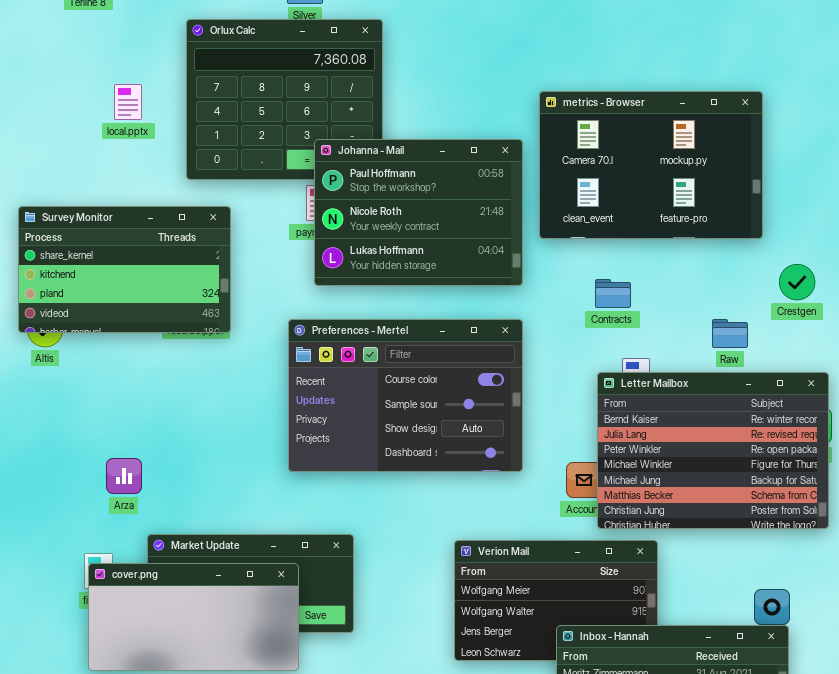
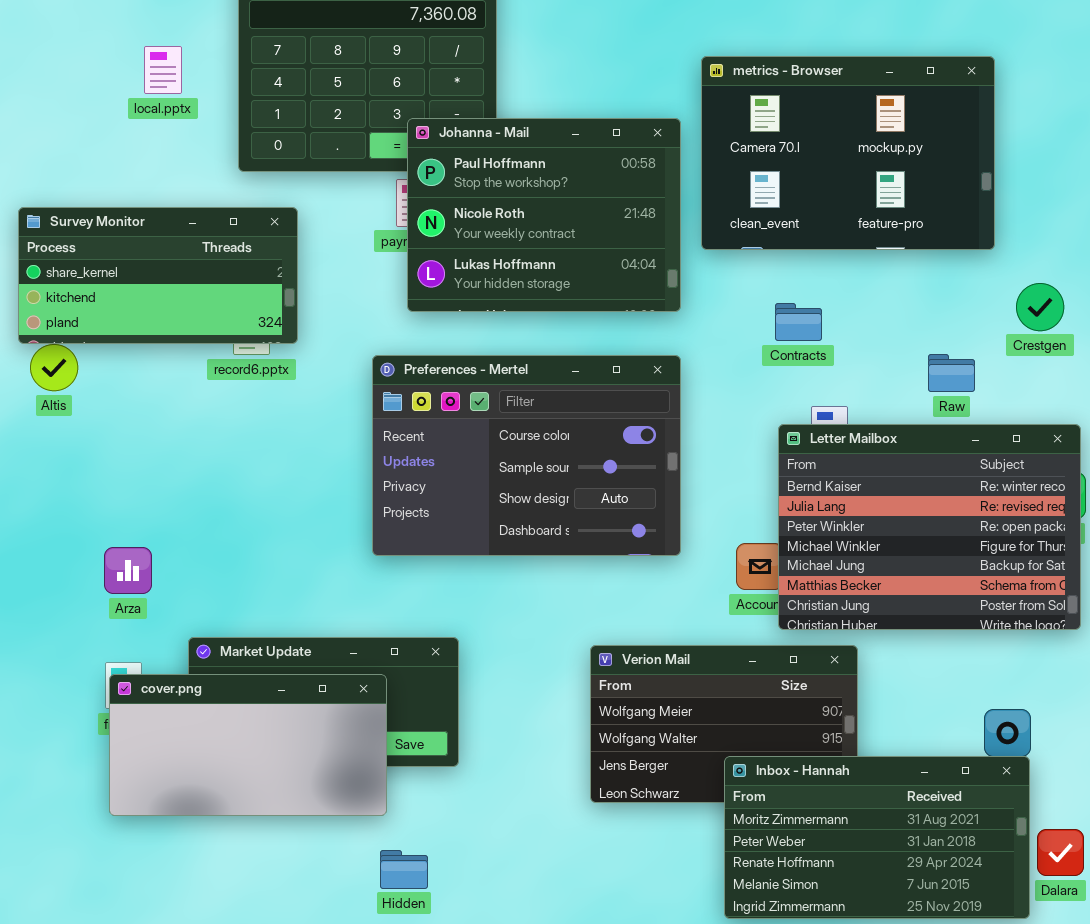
Survey Monitor: [18,206,231,333] -> [18,207,298,344], resized
Arza: [106,458,142,494] -> [104,547,152,594], moved

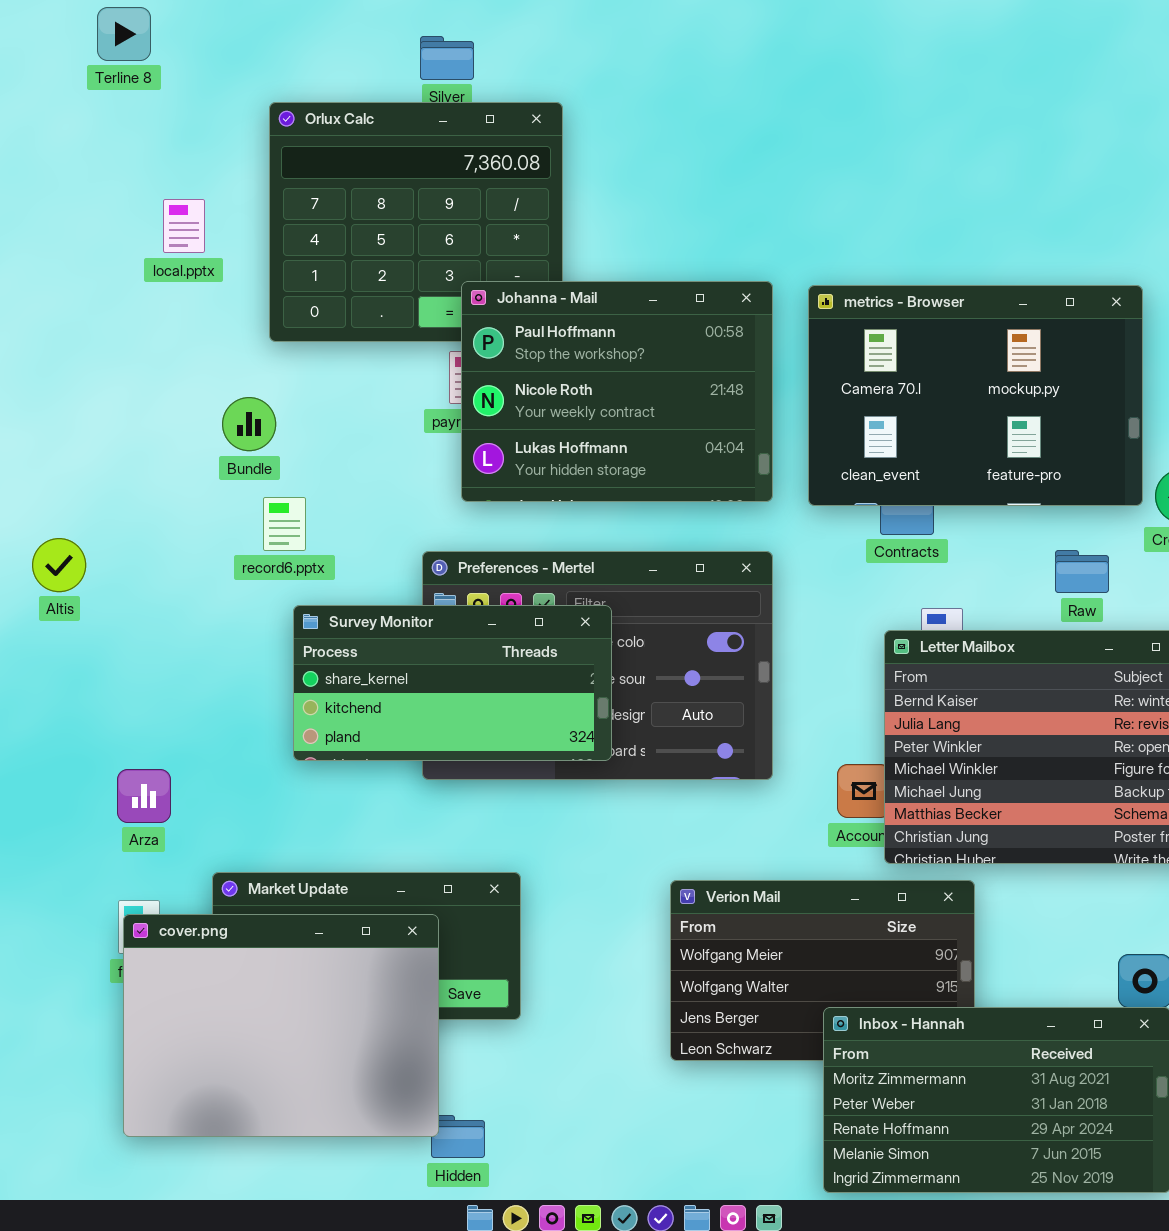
metrics - Browser: [701,56,995,250] -> [808,285,1143,506], moved
Survey Monitor: [18,207,298,344] -> [293,605,612,761], moved
cover.png: [109,674,387,816] -> [123,914,439,1137], resized

